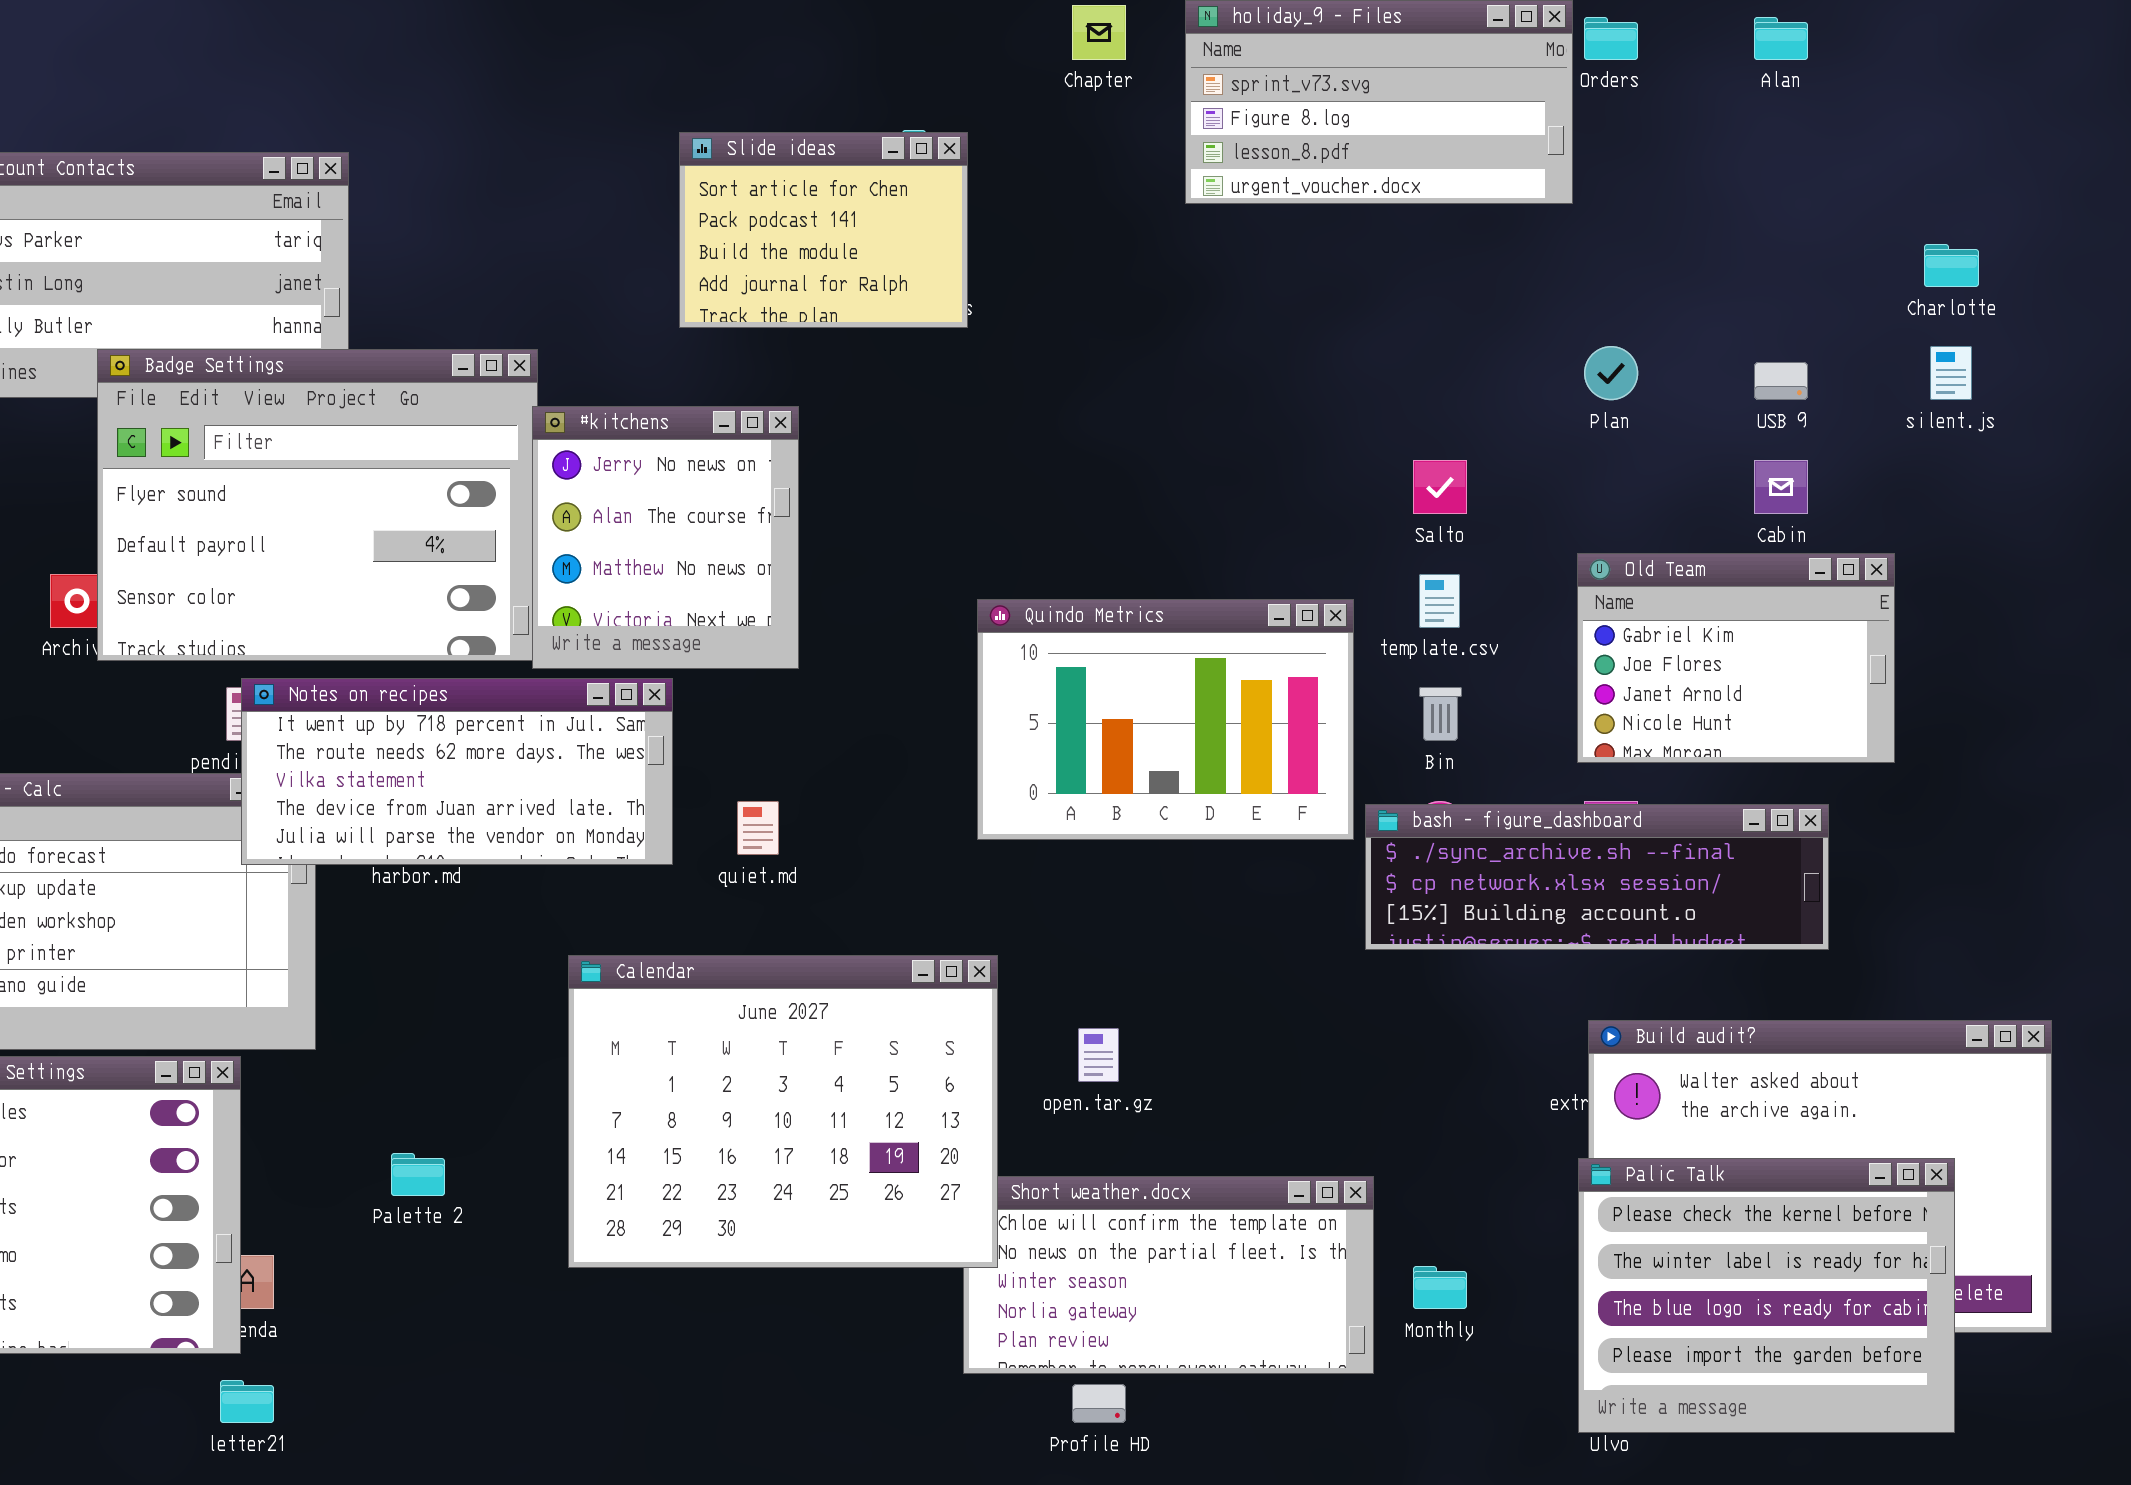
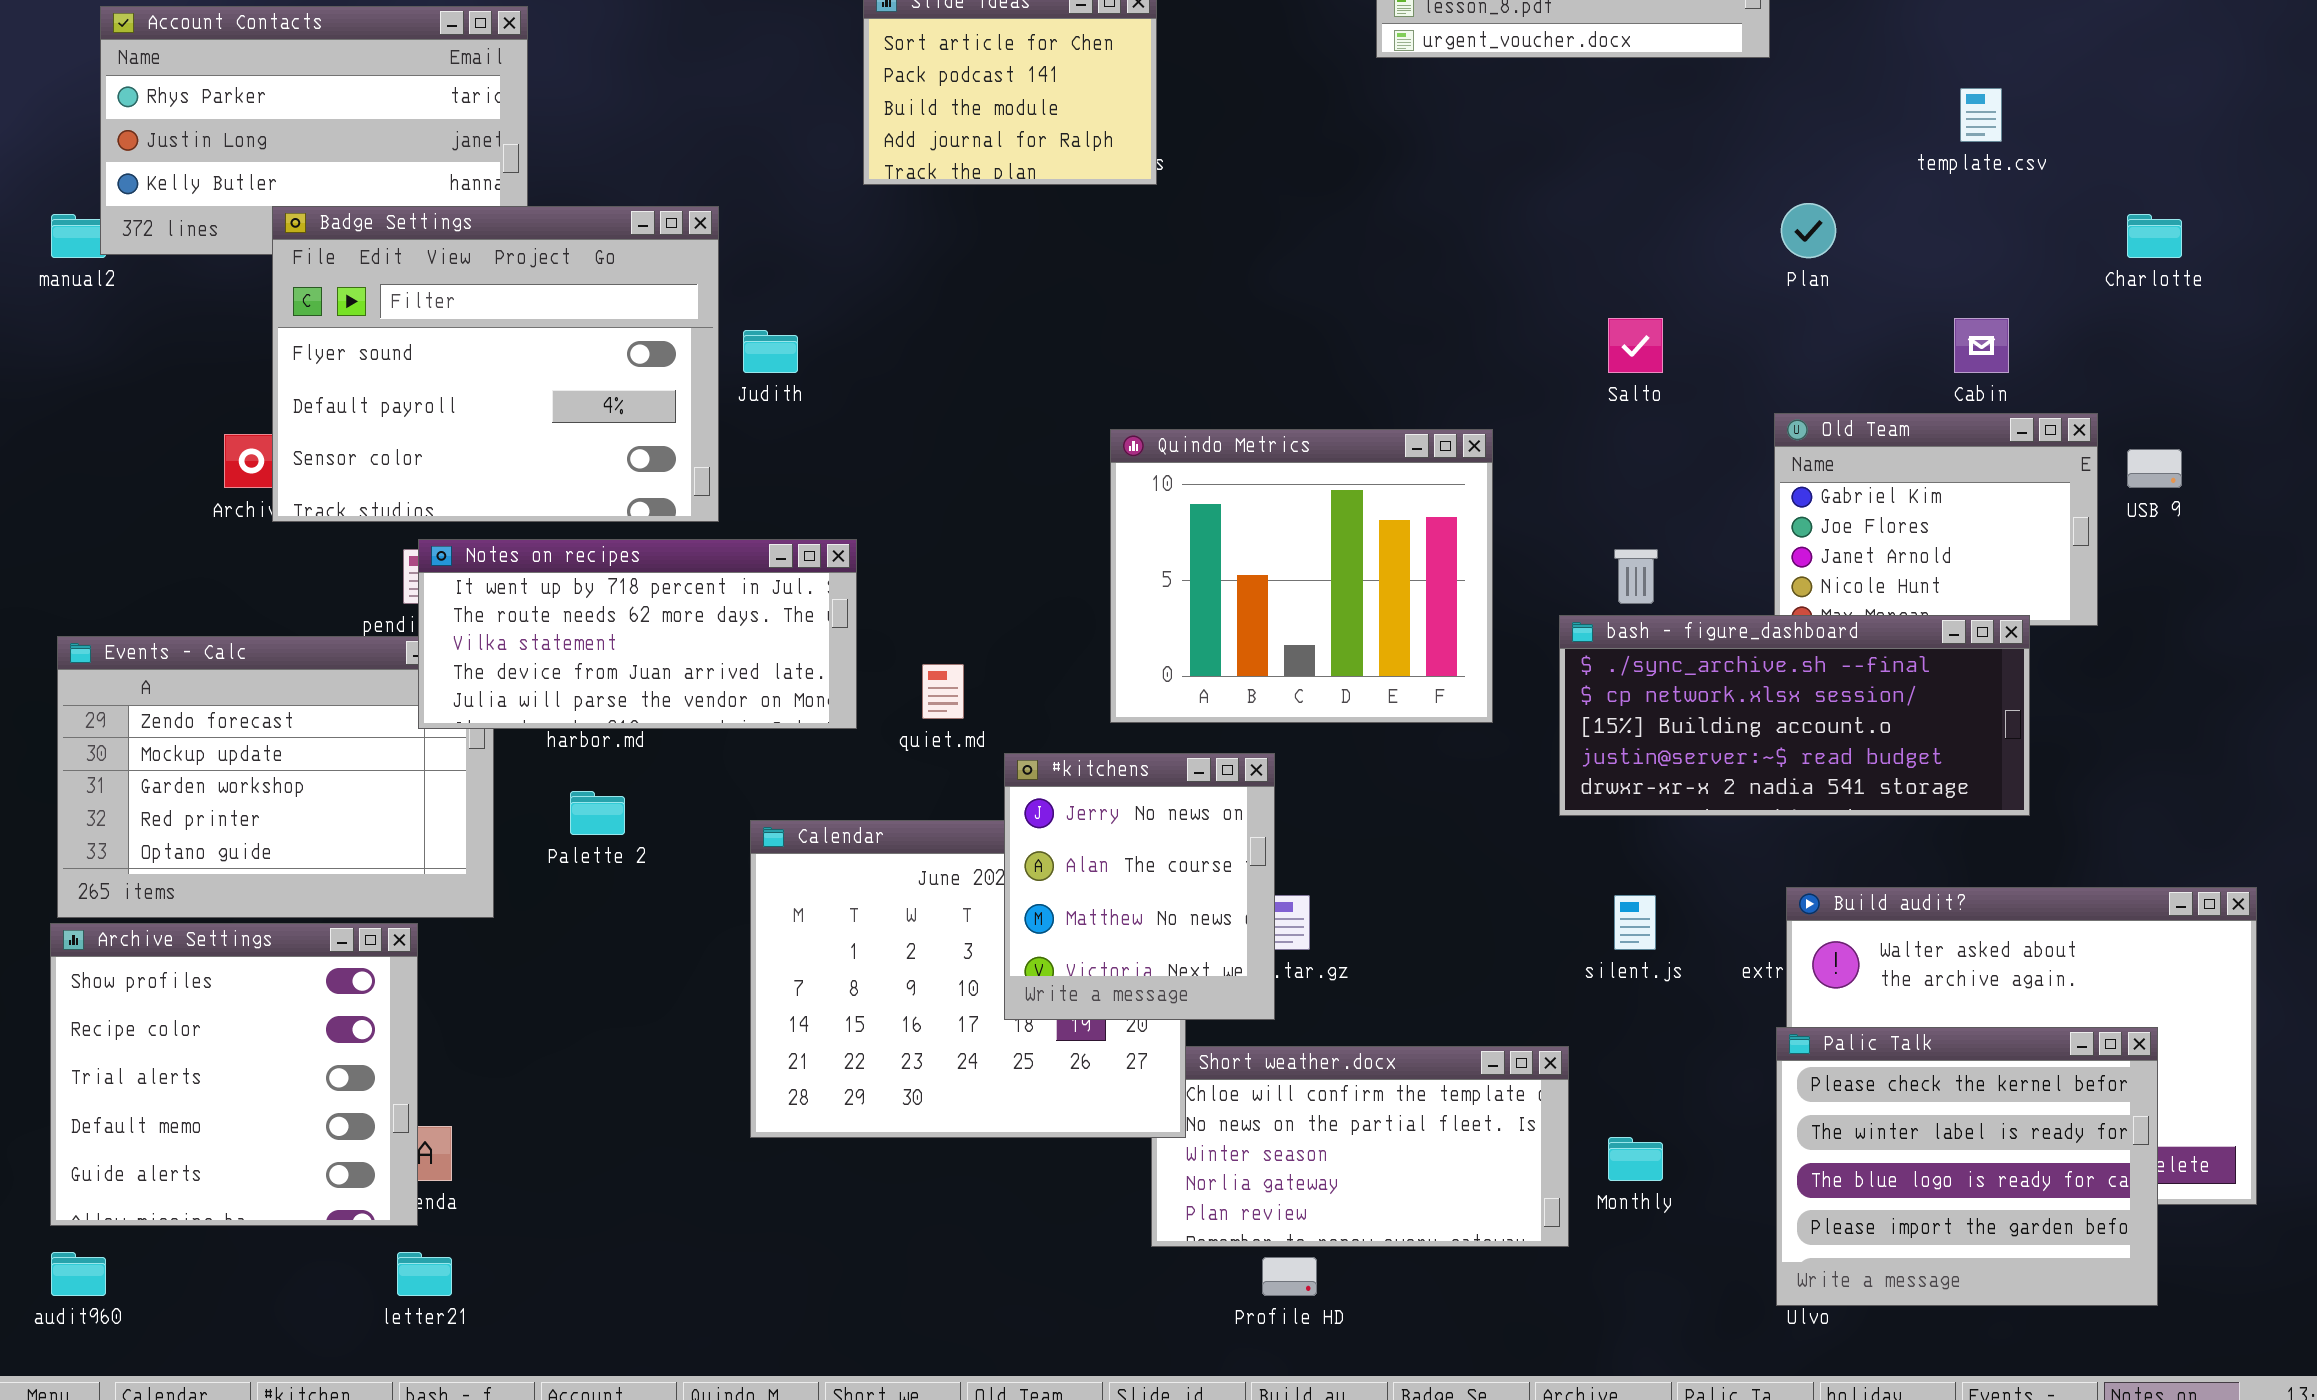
Charlotte: [1924,244,1979,287] -> [2127,214,2182,258], moved
silent.js: [1930,346,1972,400] -> [1614,895,1656,950], moved
USB 9: [1754,362,1808,400] -> [2127,449,2182,488], moved
#kitchens: [532,406,799,669] -> [1004,753,1275,1020], moved
template.csv: [1419,574,1460,628] -> [1960,88,2002,142], moved
Quindo Metrics: [977,599,1354,840] -> [1110,429,1493,723], moved, resized
bash - figure_dashboard: [1365,804,1829,950] -> [1559,615,2030,816], resized
Palette 2: [391,1153,445,1196] -> [570,791,625,835], moved

